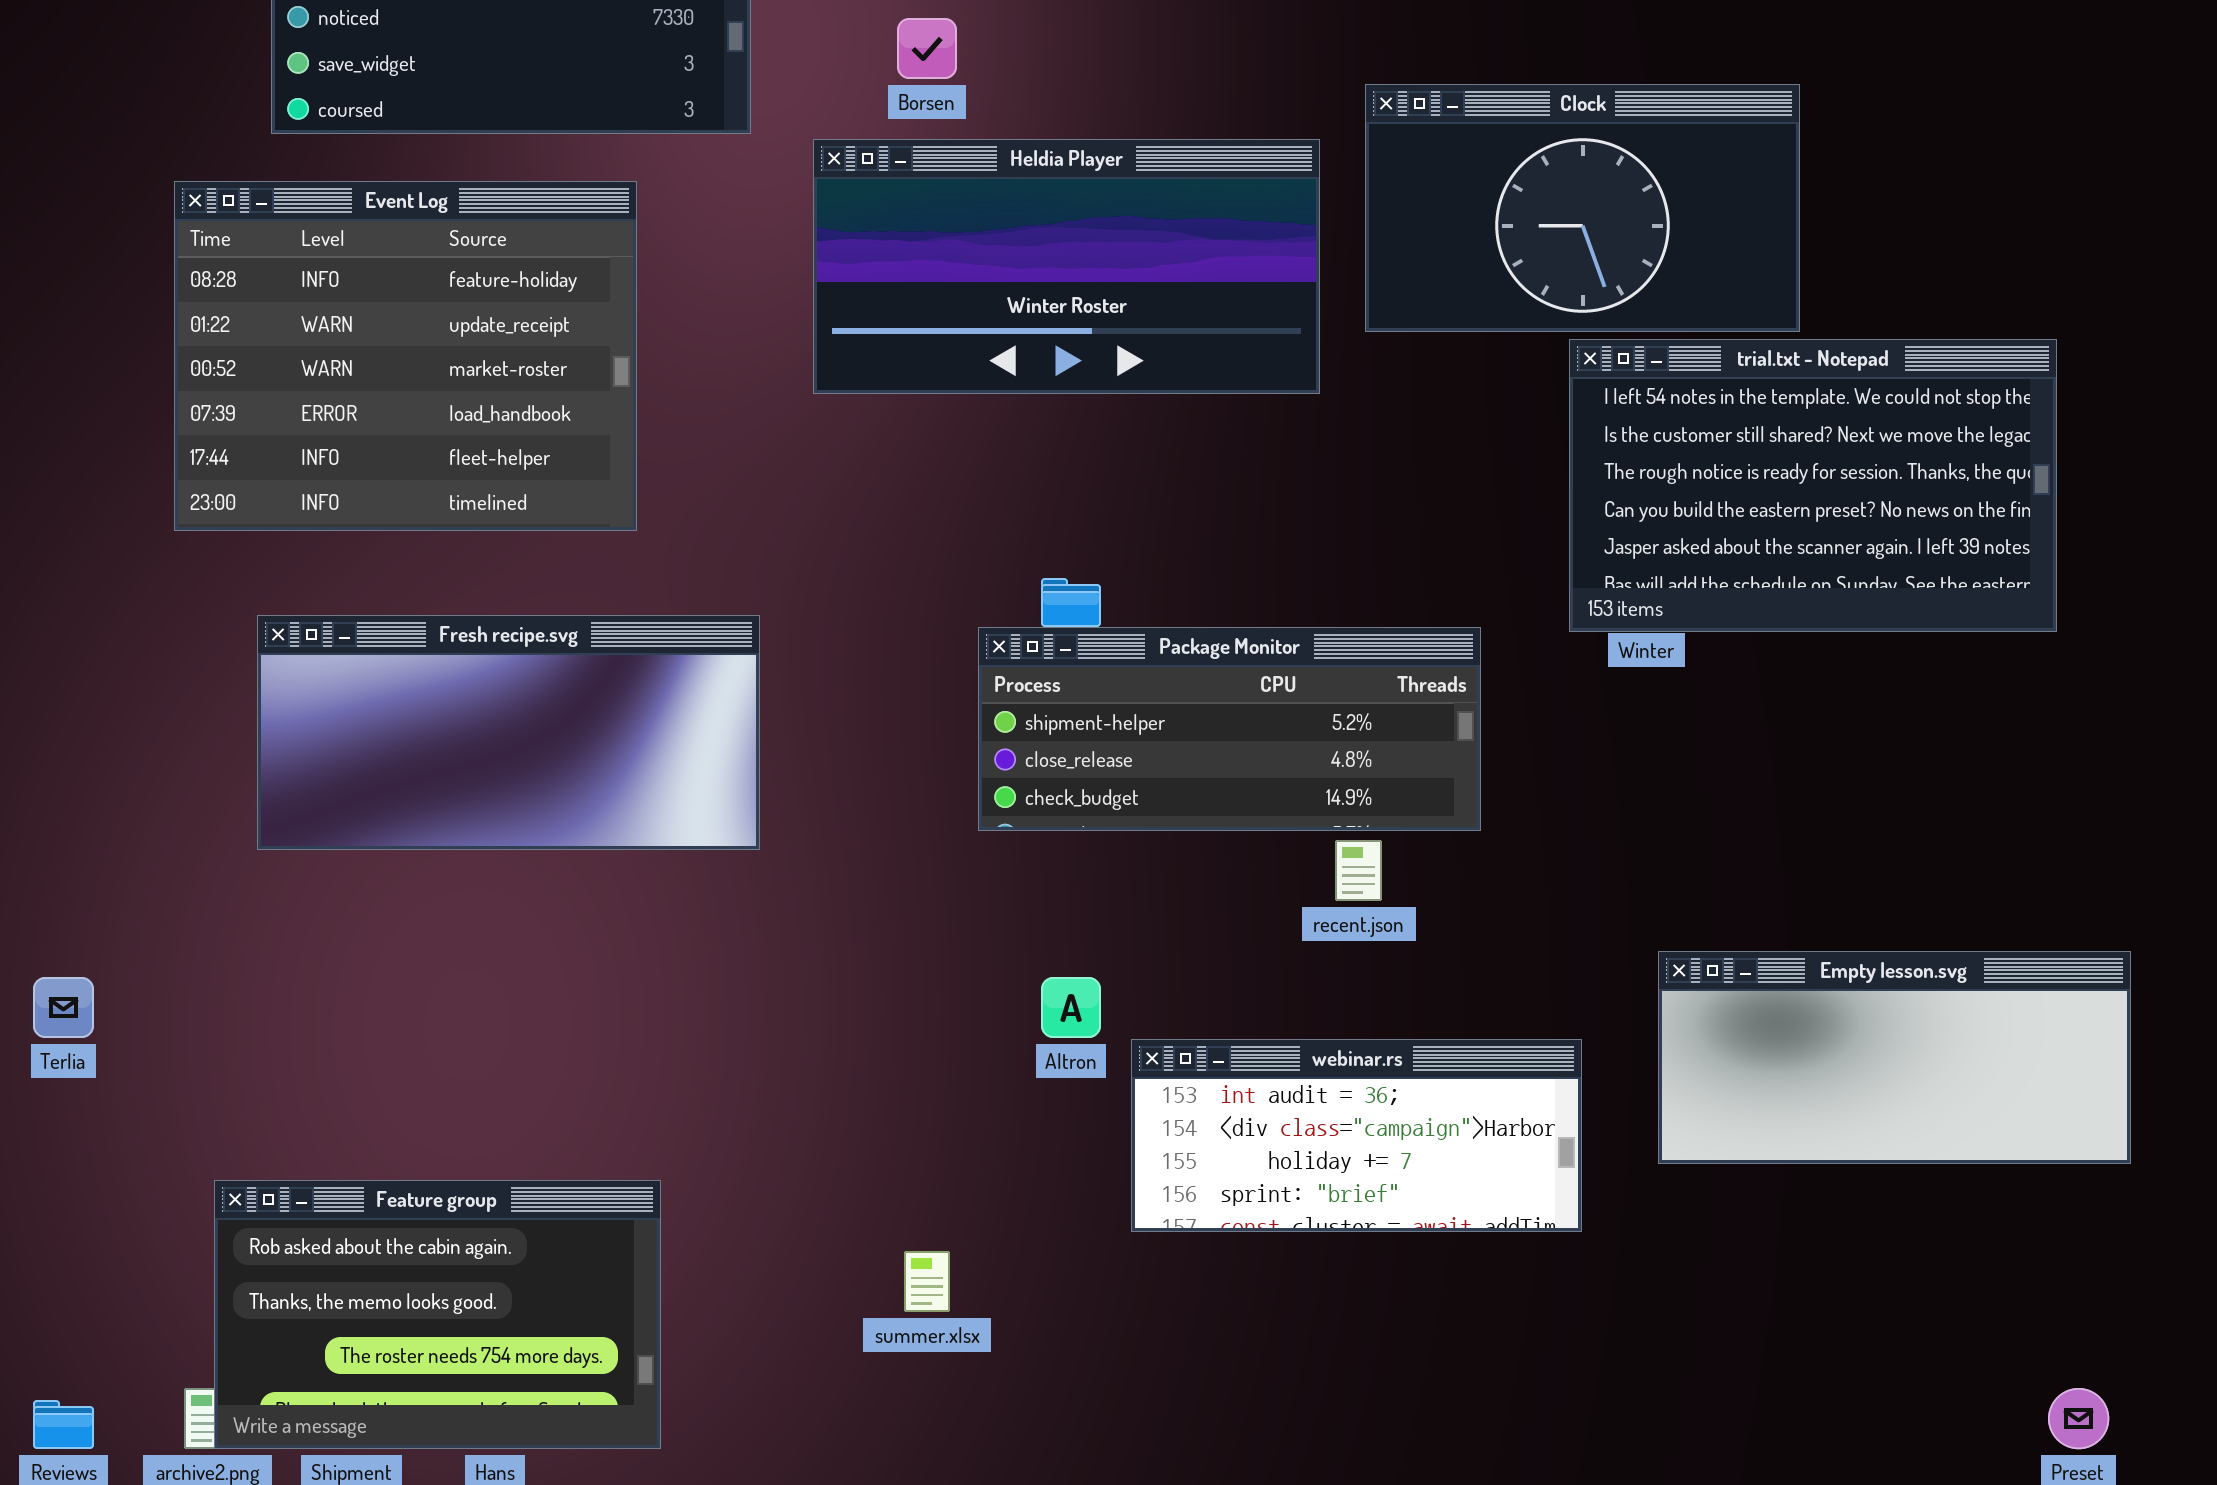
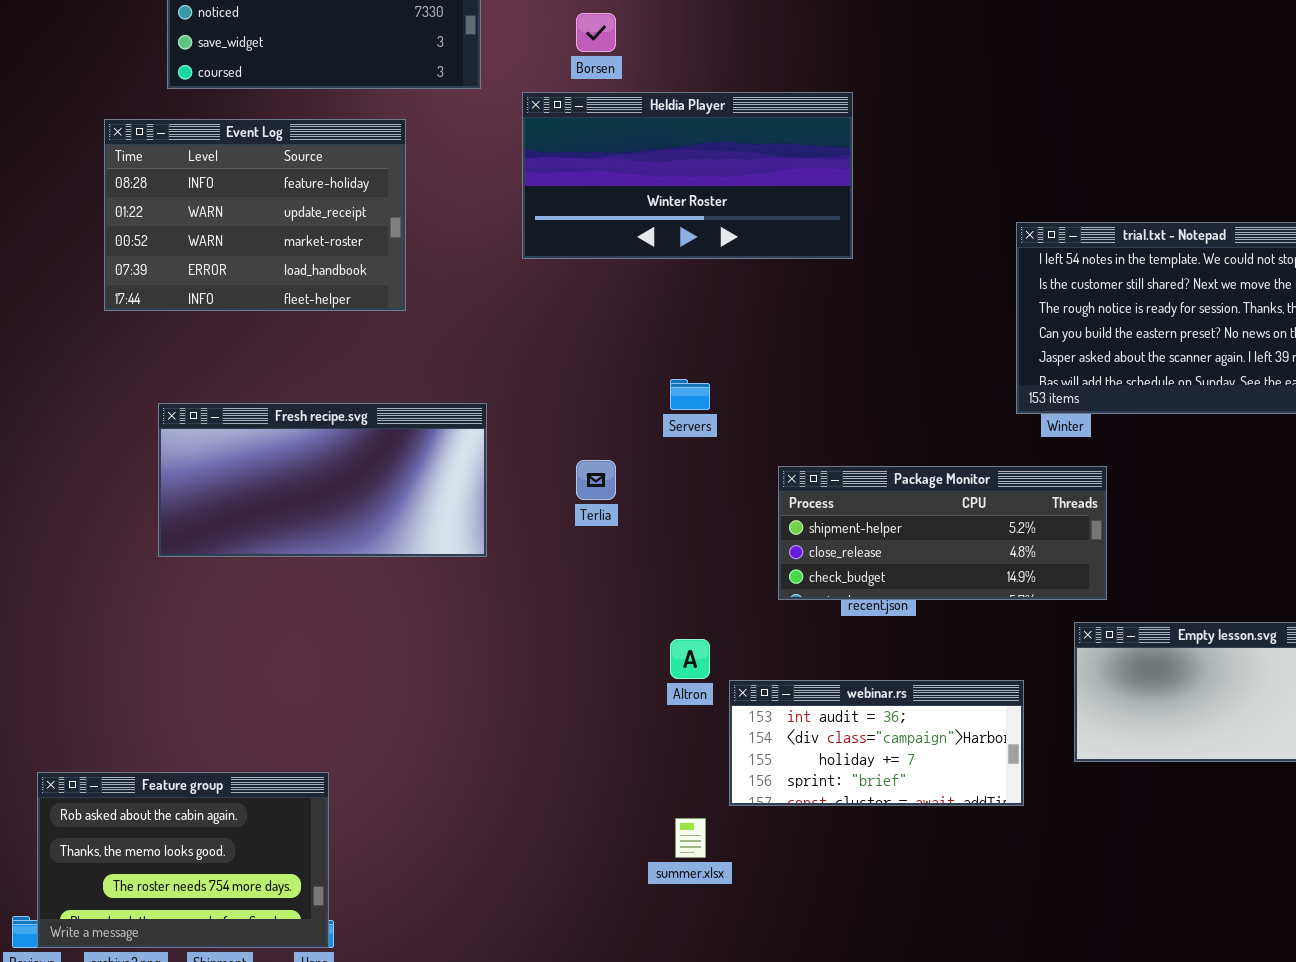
Clock: [1365,84,1800,332] -> none, closed
Event Log: [174,181,637,531] -> [104,119,406,311], resized
Package Monitor: [978,627,1481,831] -> [778,466,1107,600], moved
Terlia: [33,977,94,1038] -> [576,460,616,500], moved
Feature group: [214,1180,661,1449] -> [37,772,329,948], moved
summer.xlsx: [904,1251,950,1312] -> [675,818,706,858], moved

